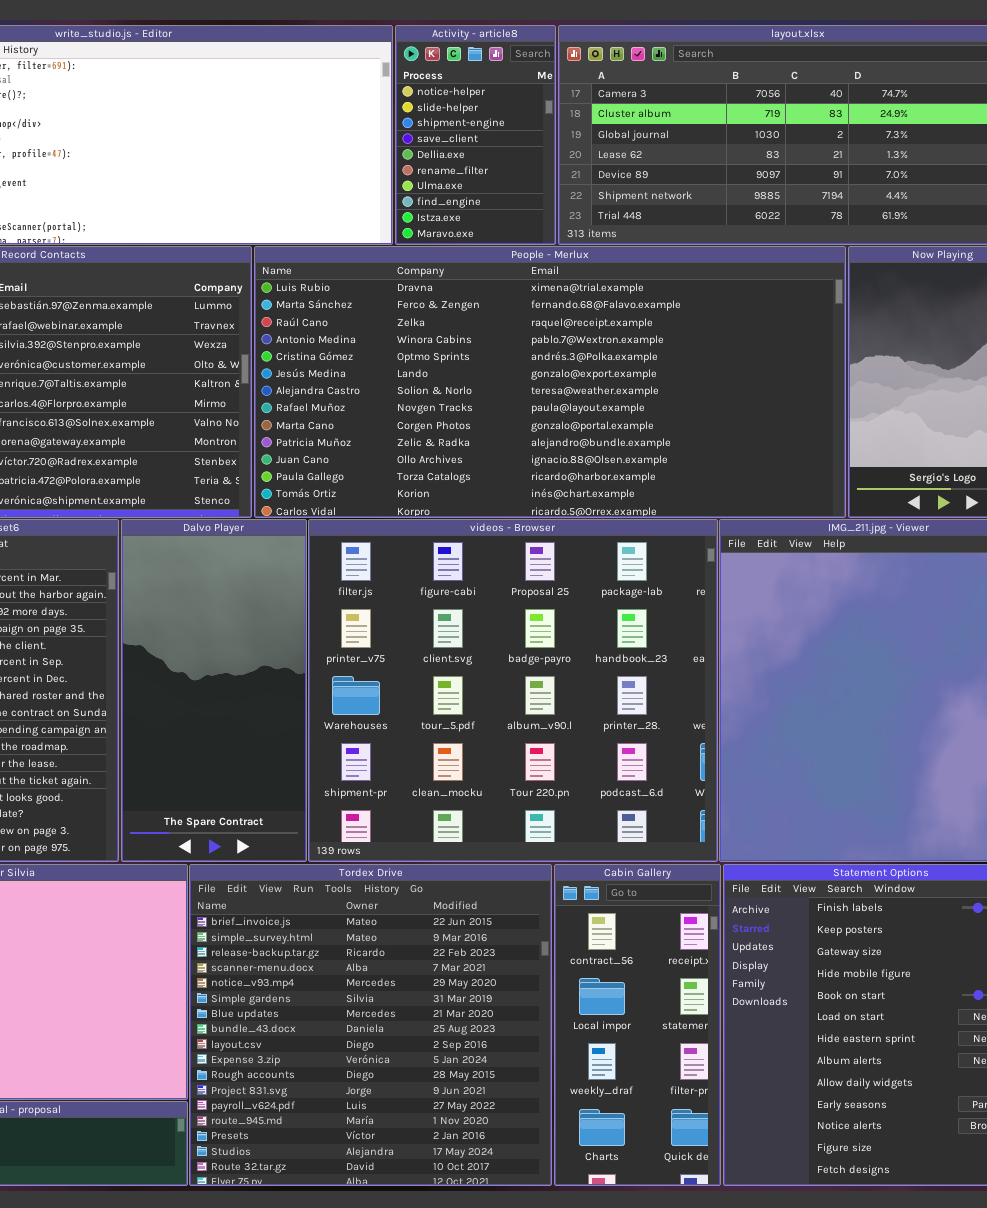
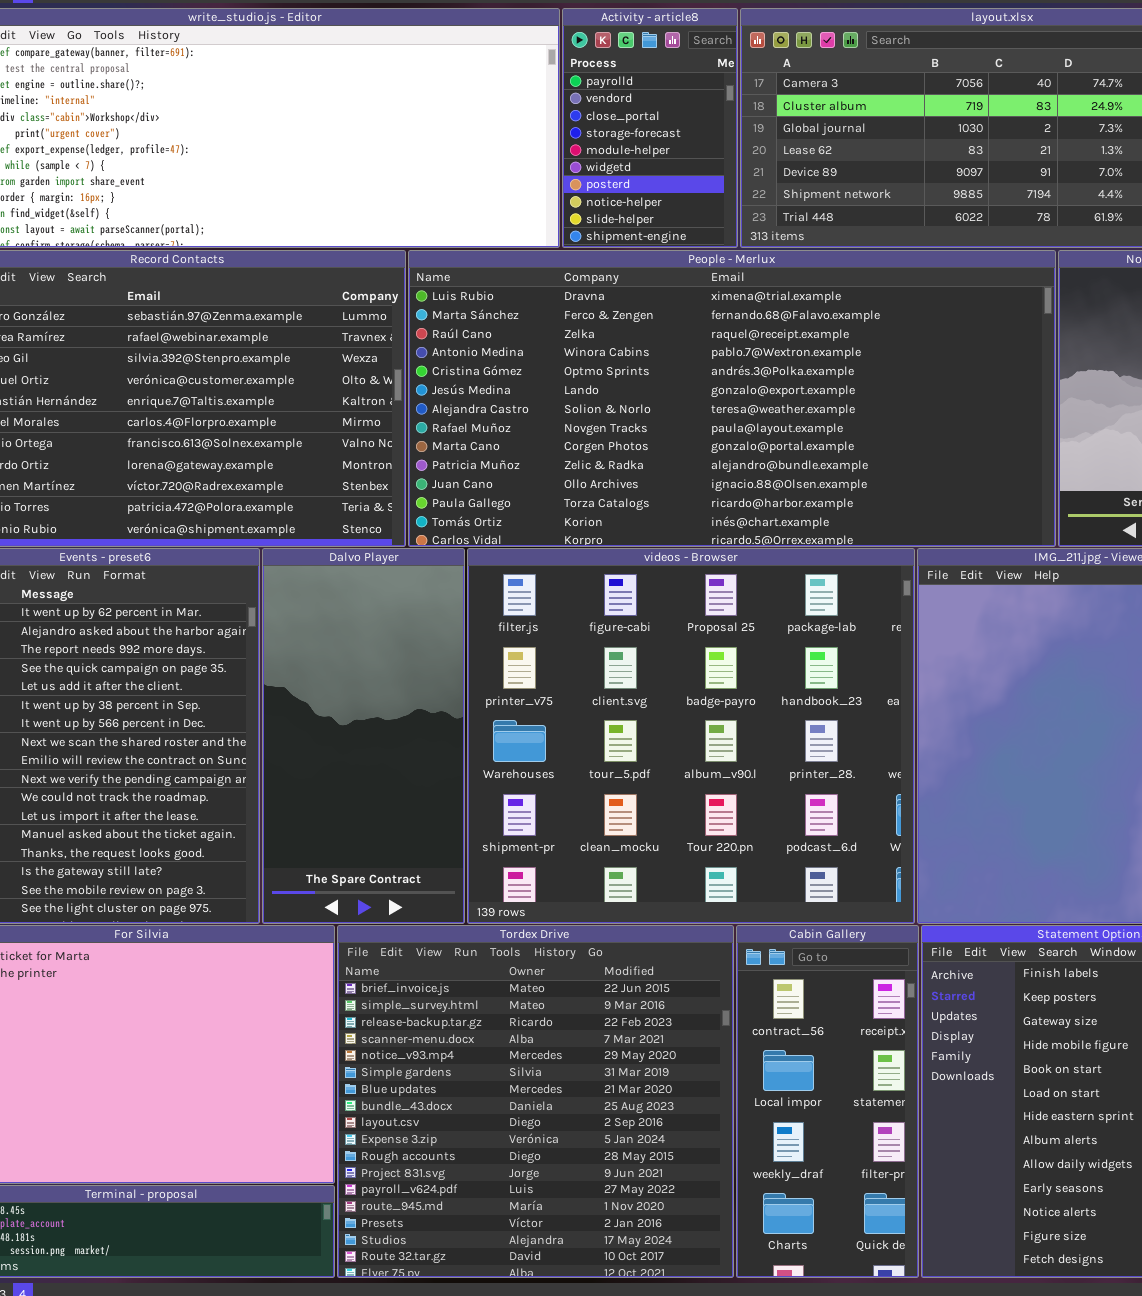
Activity - article8: [395,25,556,245] -> [562,8,738,248], scrolled up 7 rows

